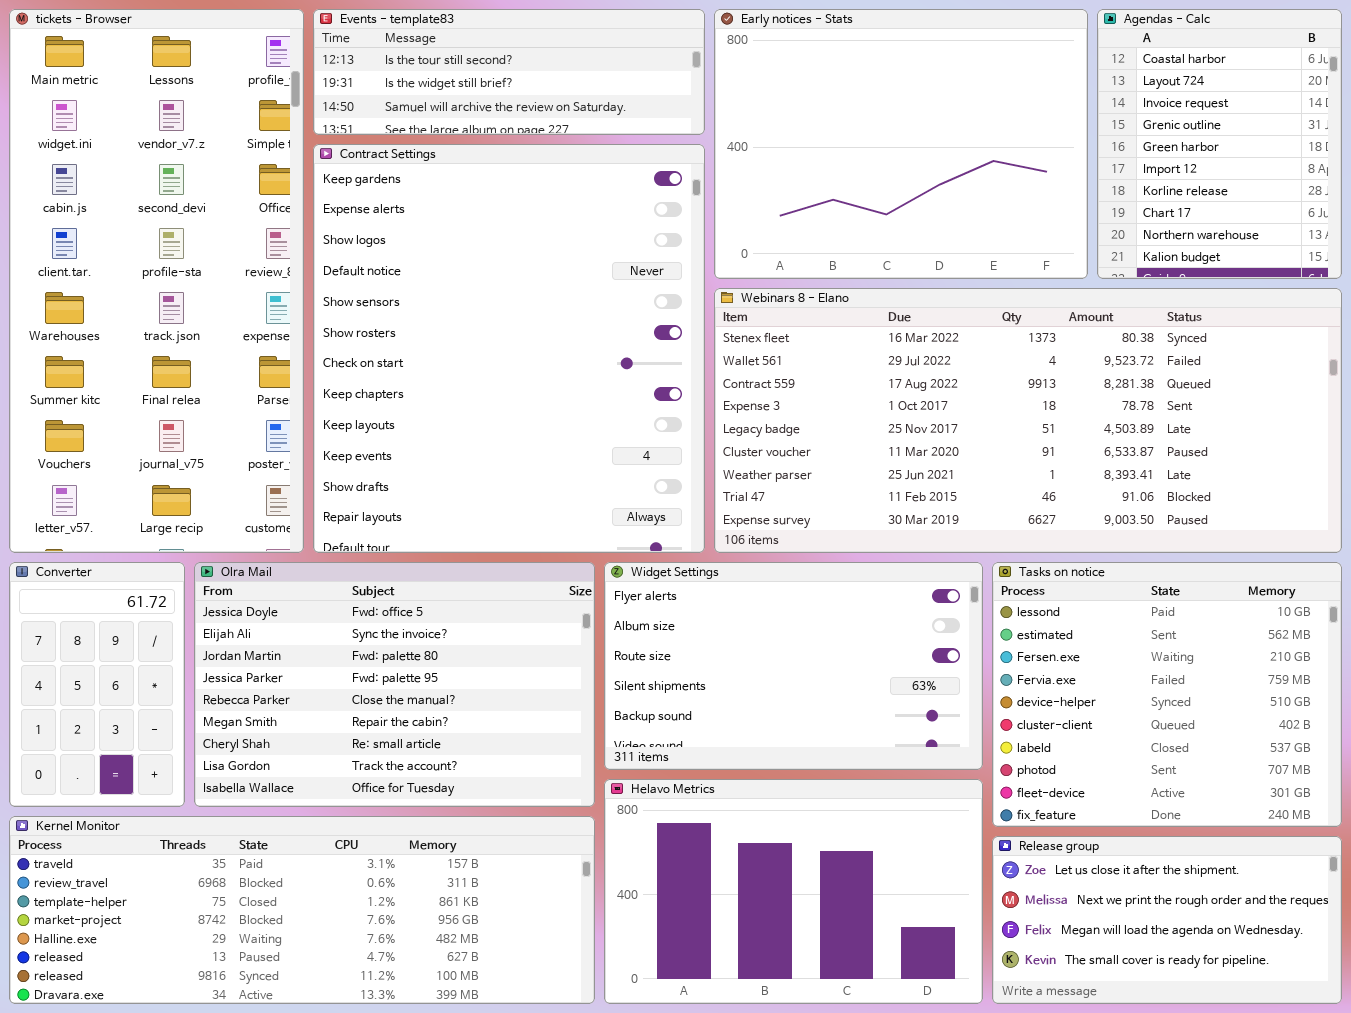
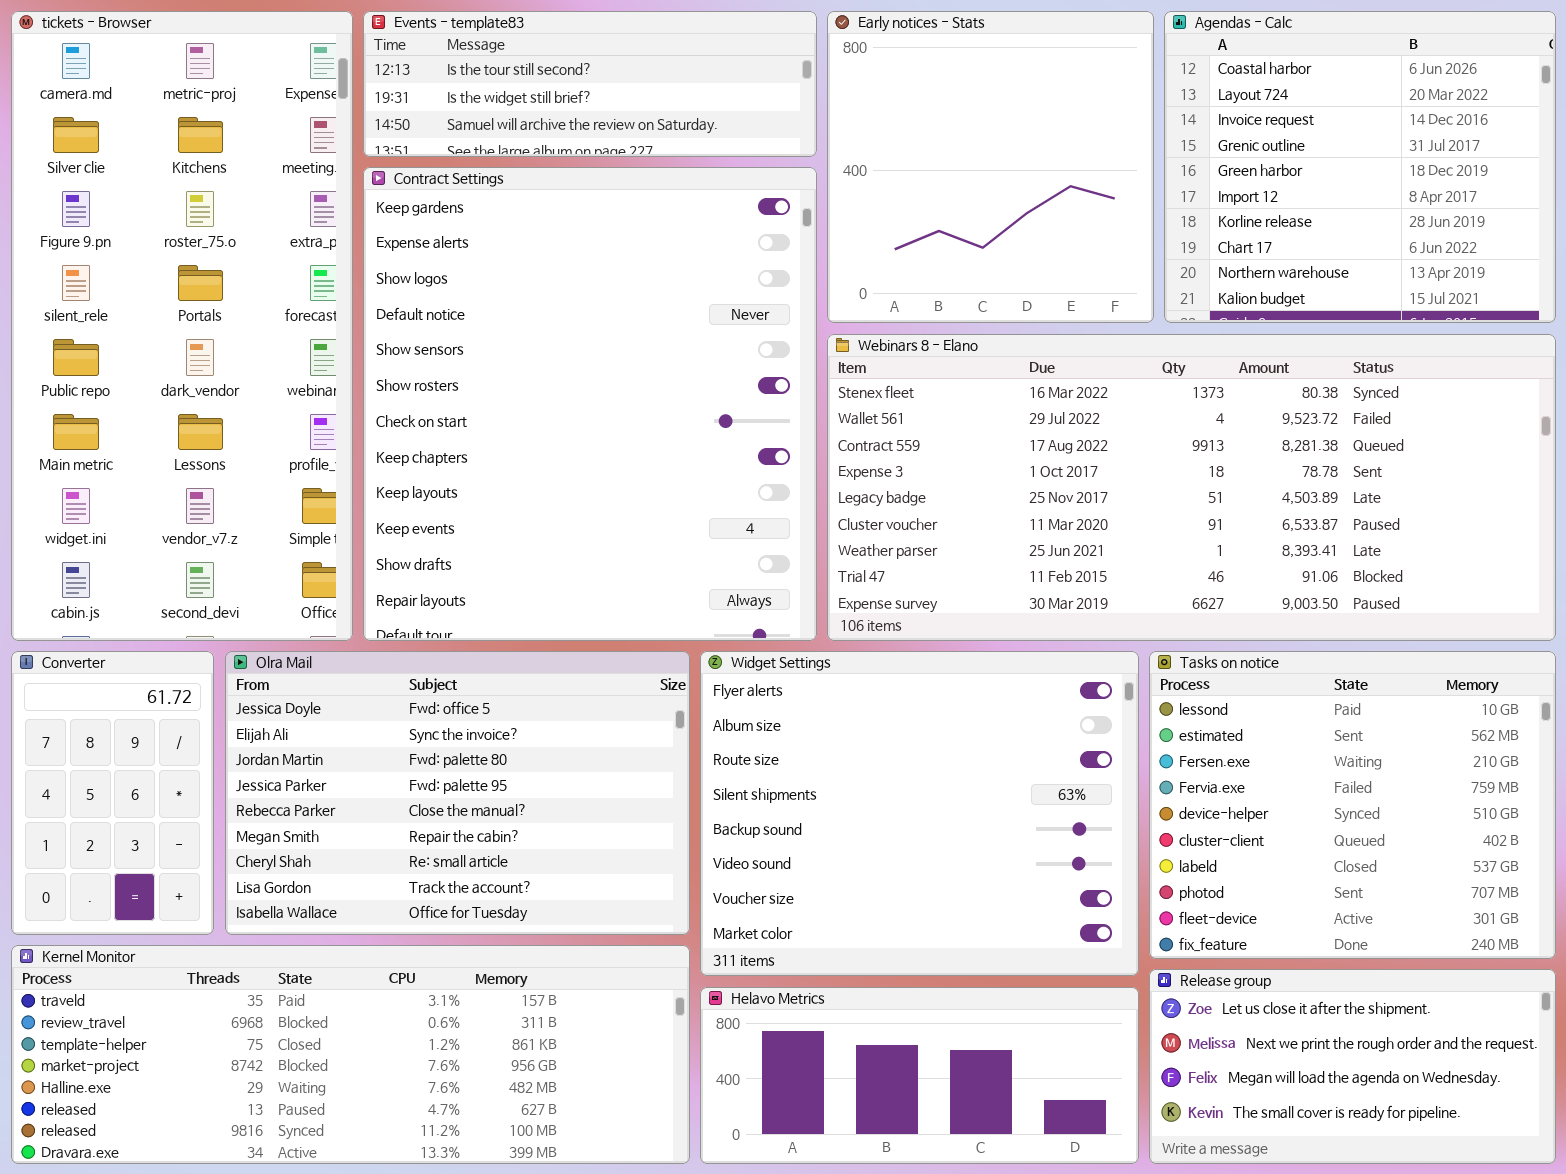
tickets - Browser: [9,9,304,553] -> [11,11,353,641], scrolled up 5 rows
Early notices - Stats: [714,9,1088,279] -> [827,11,1154,323], resized
Agendas - Calc: [1097,9,1342,279] -> [1164,11,1556,323], resized
Widget Settings: [604,562,983,770] -> [700,651,1139,976], resized
Helavo Metrics: [604,779,983,1004] -> [700,987,1139,1164], resized

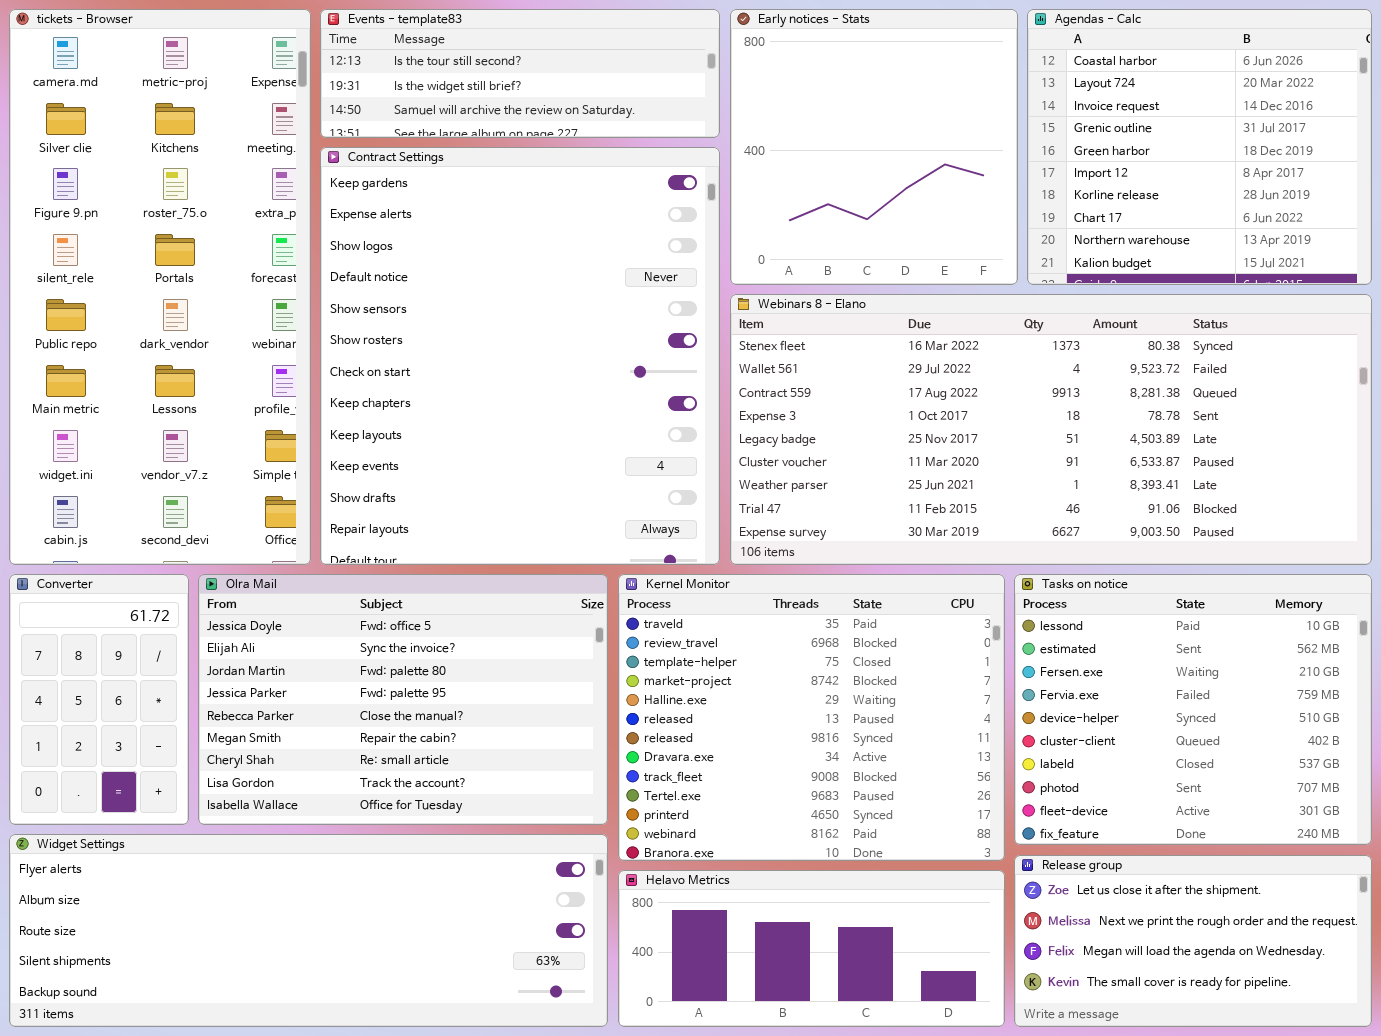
Widget Settings: [700,651,1139,976] -> [9,834,608,1027], moved, resized
Kernel Monitor: [11,945,690,1164] -> [618,574,1005,861], moved, resized

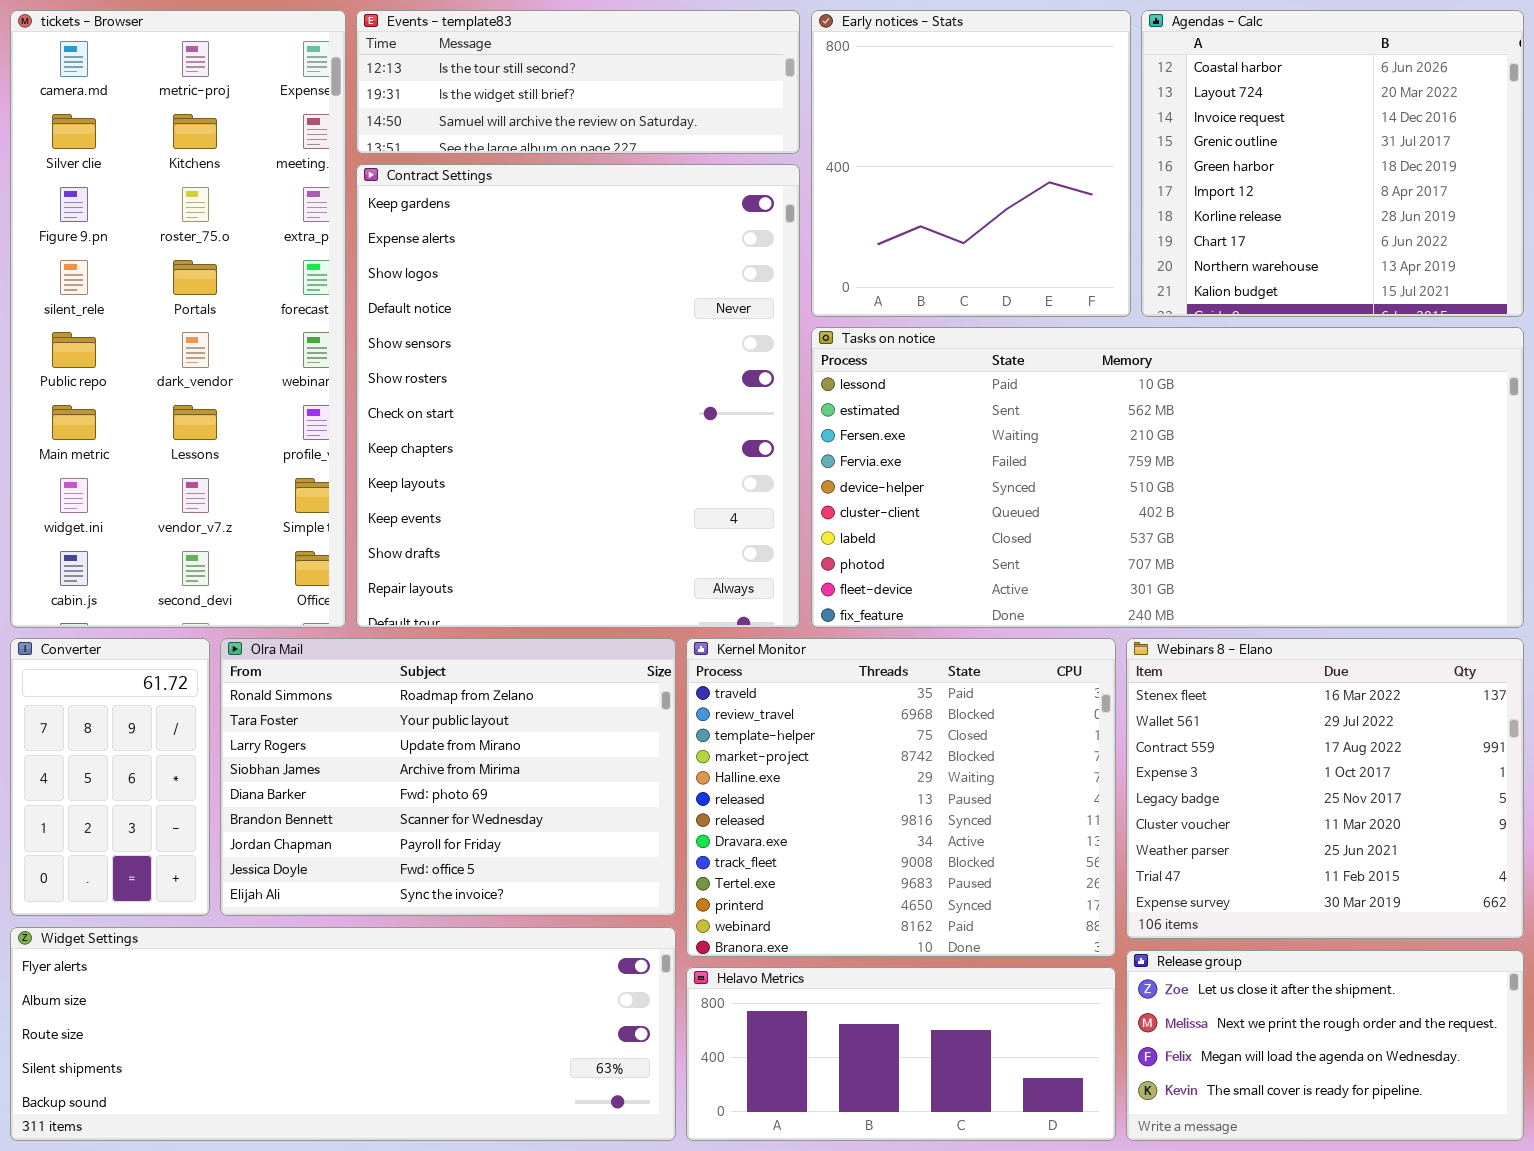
Webinars 8 - Elano: [730,294,1372,565] -> [1126,638,1524,939], moved, resized
Olra Mail: [198,574,608,825] -> [220,638,676,916], scrolled up 7 rows
Tasks on notice: [1014,574,1372,845] -> [811,327,1524,628], moved, resized

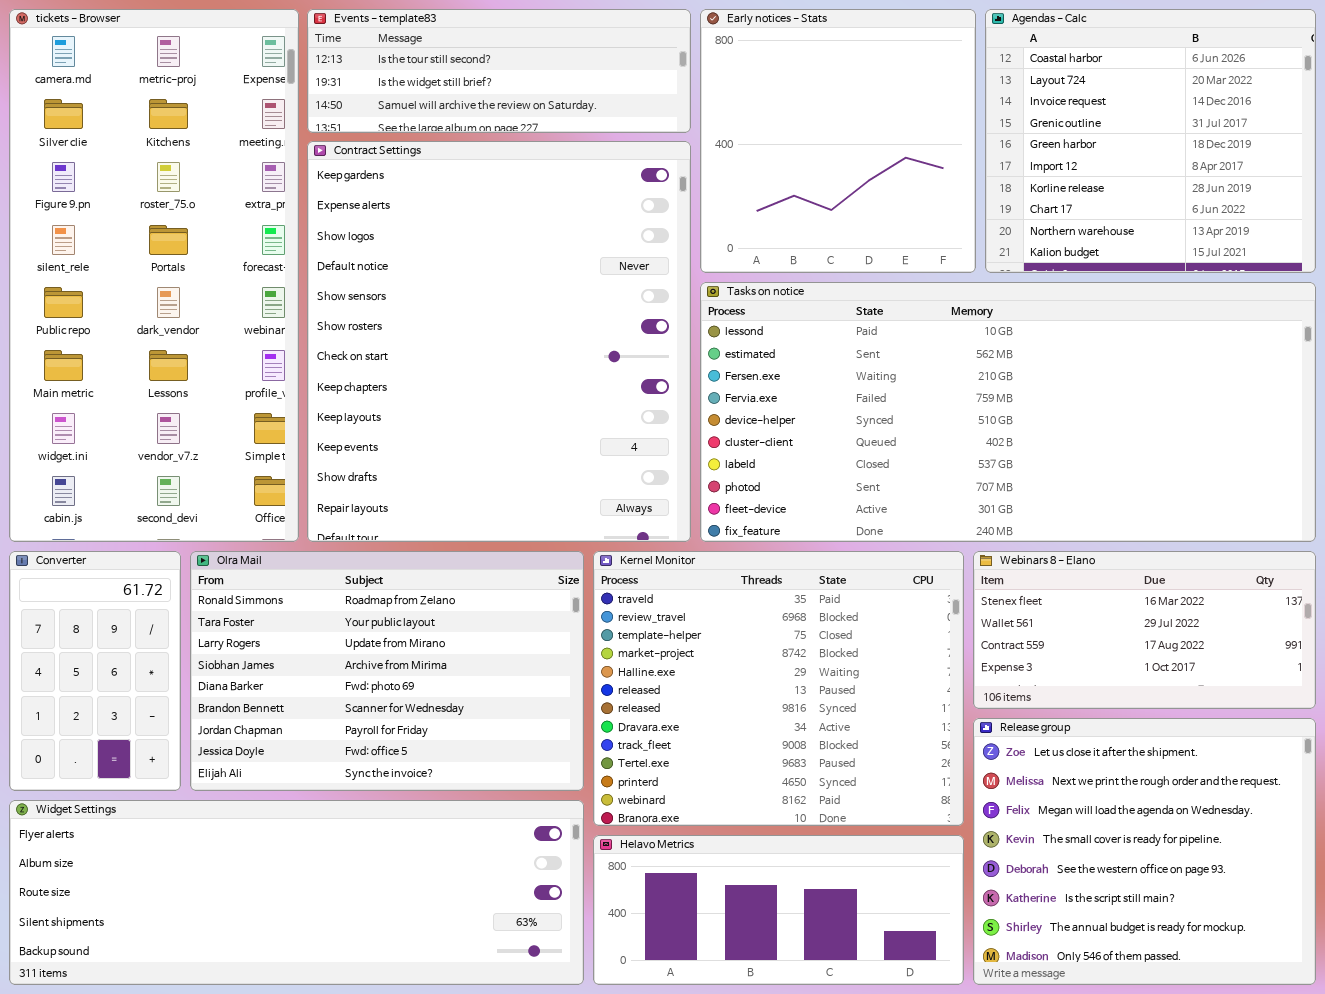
Webinars 8 - Elano: [1126,638,1524,939] -> [973,551,1316,709], resized
Release group: [1126,950,1524,1141] -> [973,718,1316,985], resized

